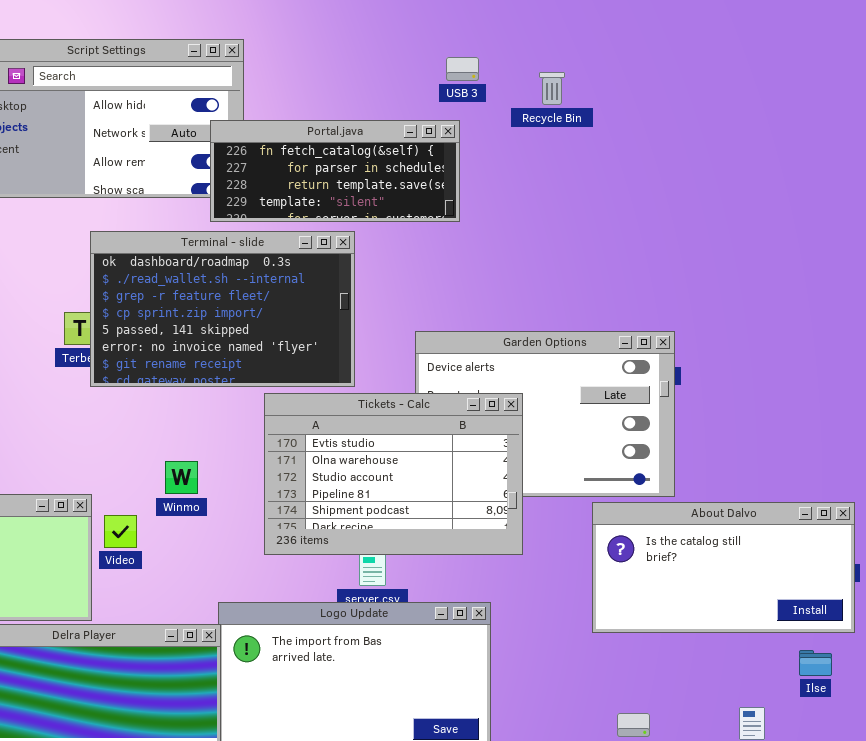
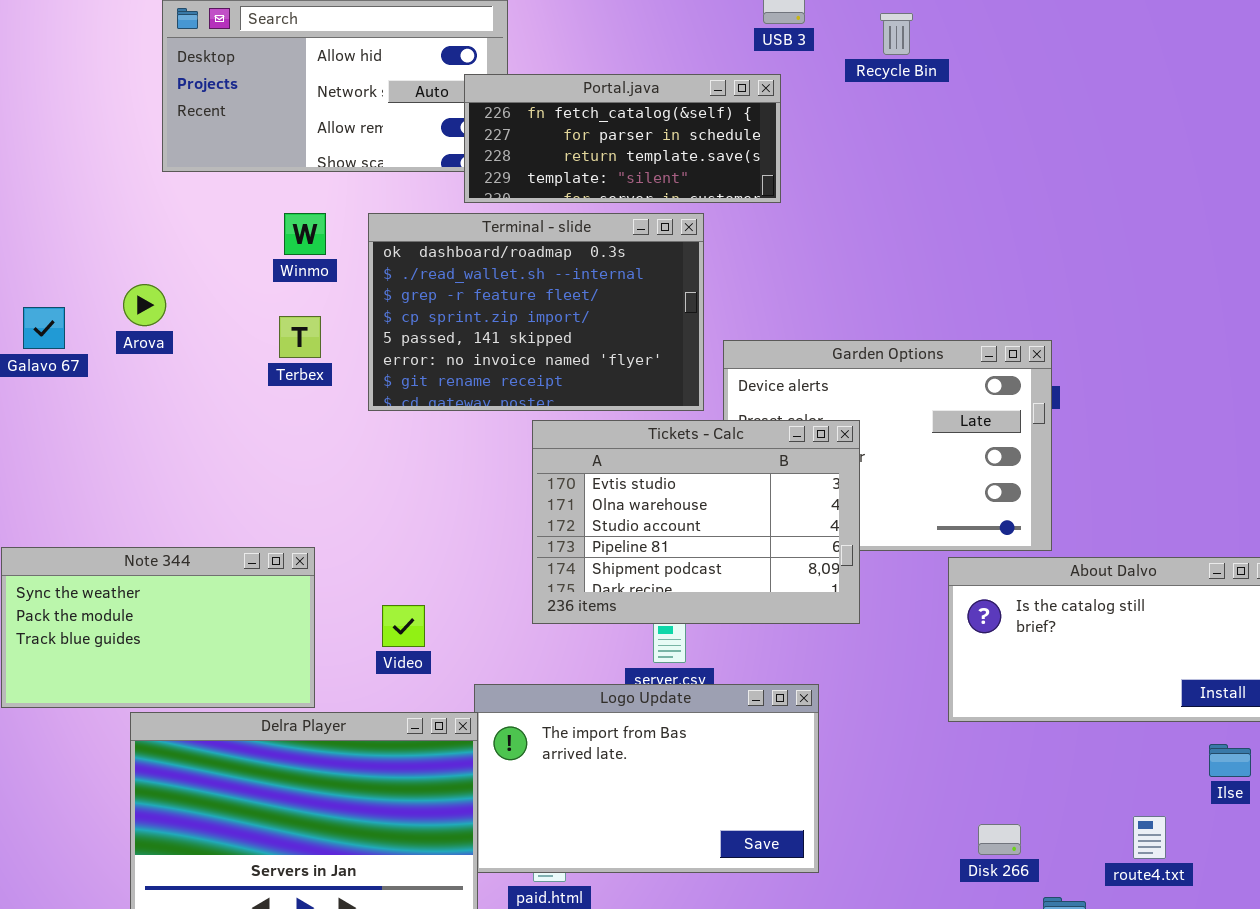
Terminal - slide: [90,231,355,387] -> [368,213,704,411], moved
Winmo: [165,461,198,494] -> [284,213,326,255], moved
Video: [104,515,137,548] -> [382,605,425,647], moved

